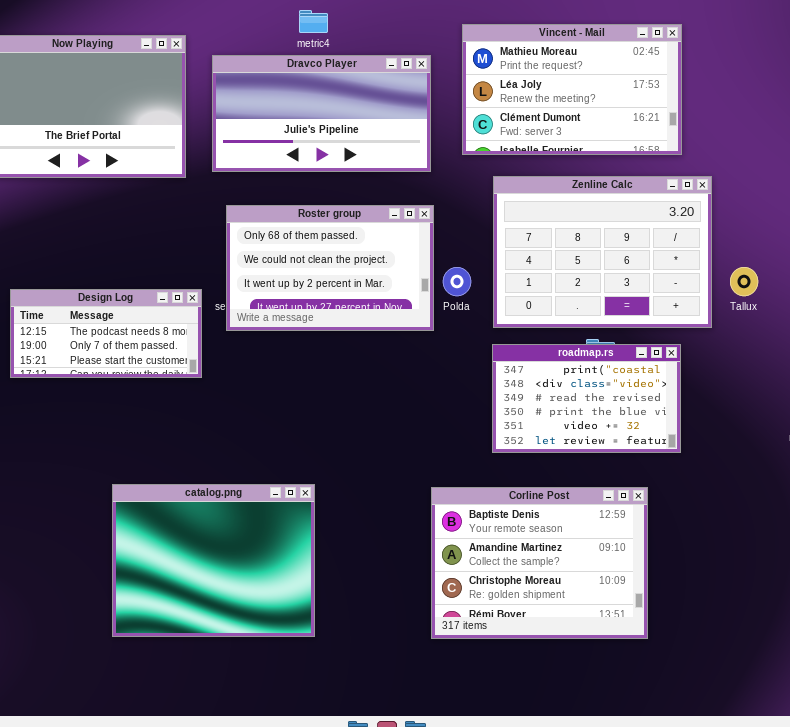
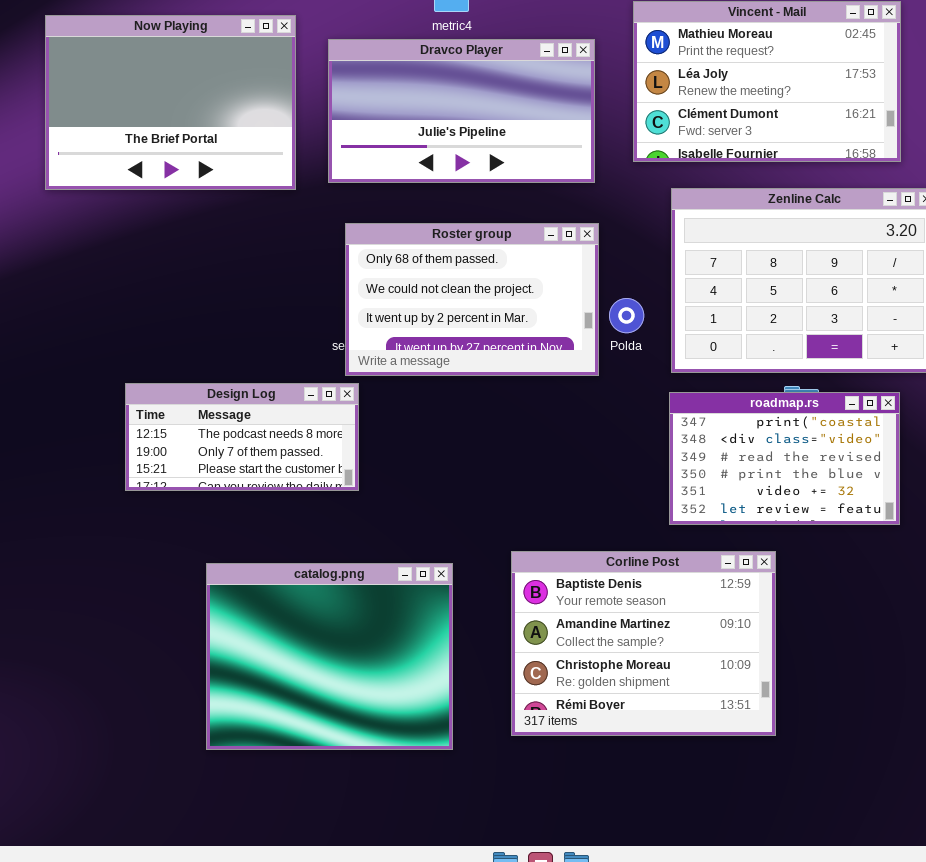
Design Log: [10,289,202,378] -> [125,383,359,491], moved
Corline Post: [431,487,648,639] -> [511,551,776,736], moved

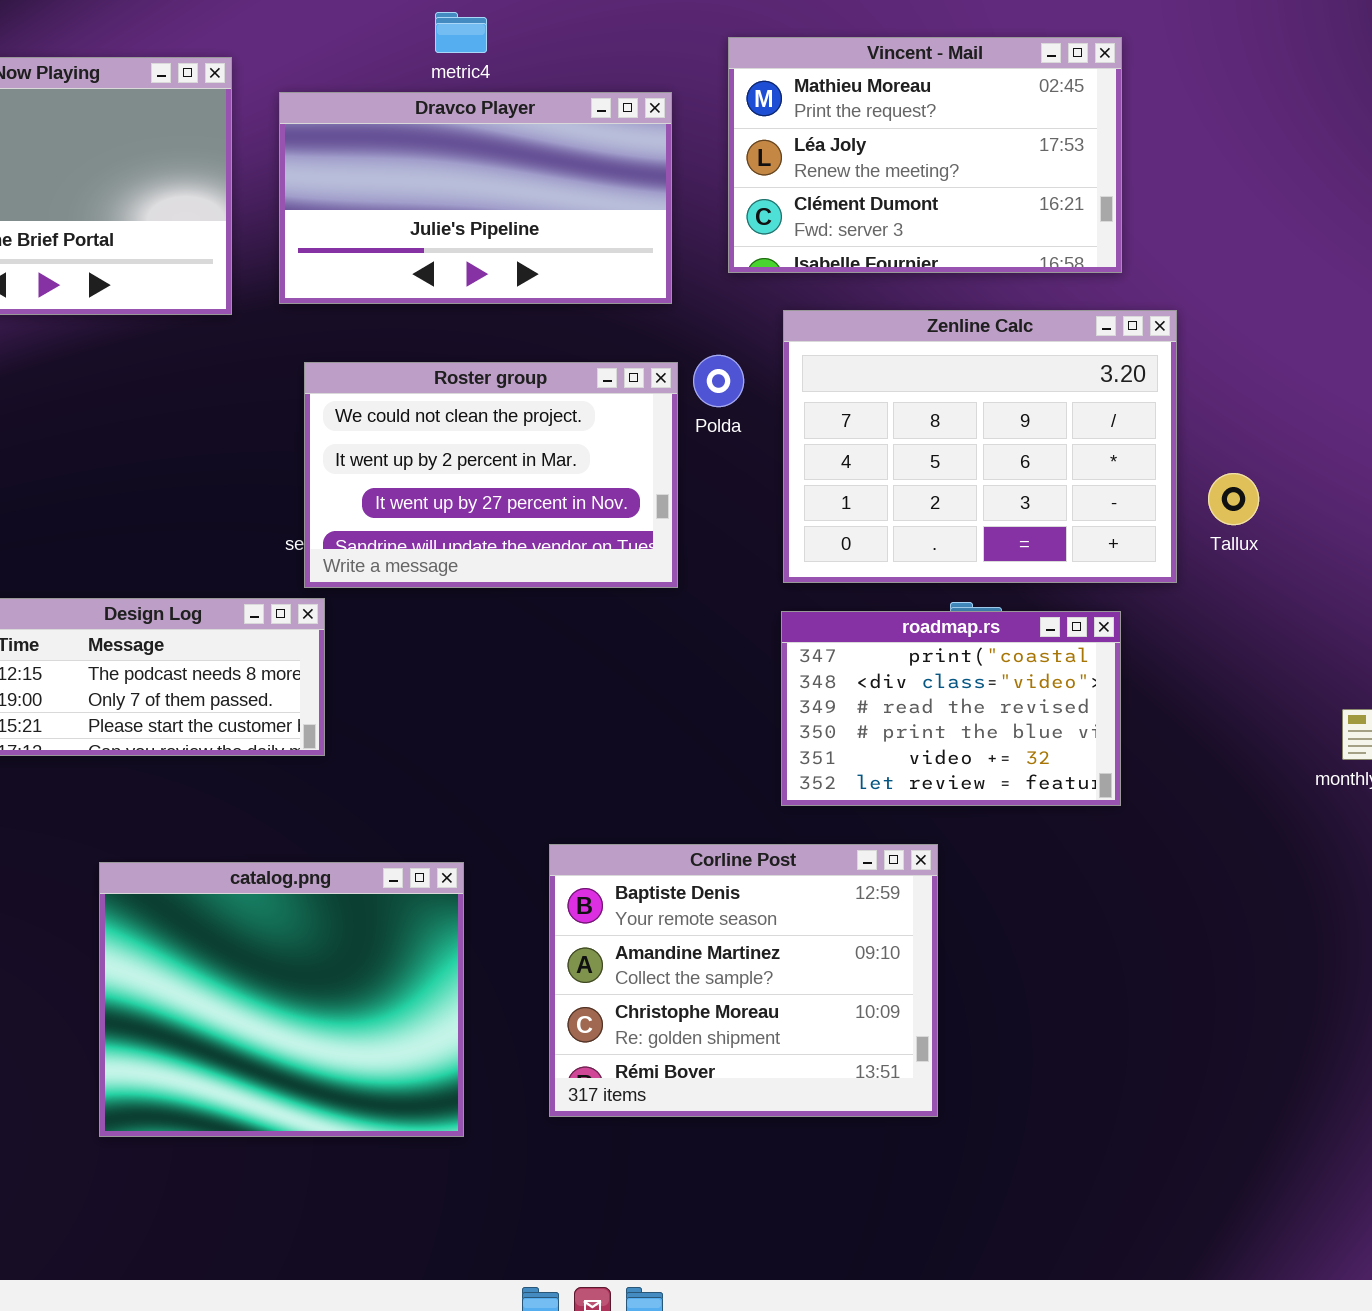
Roster group: [345,223,599,376] -> [304,362,678,588], scrolled down 1 row
Polda: [609,298,644,333] -> [693,355,744,407], moved

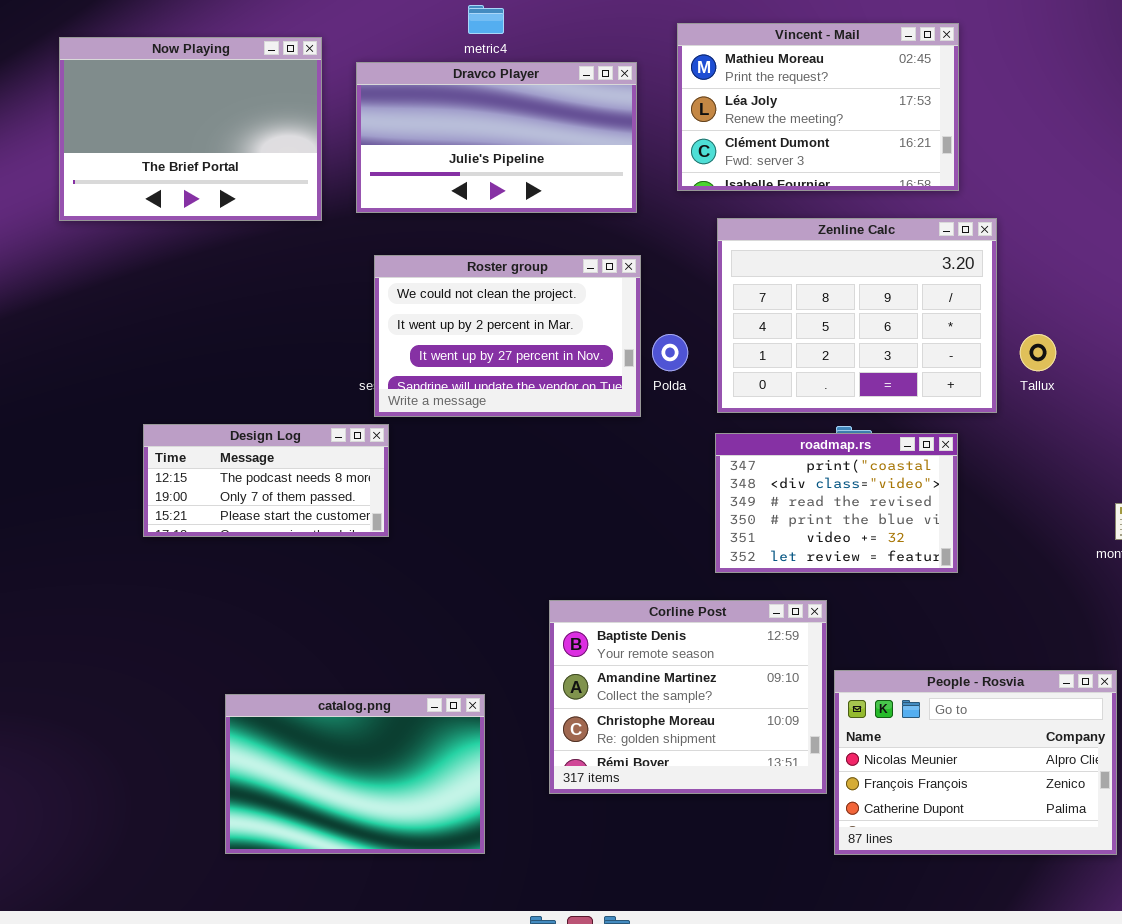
Polda: [693,355,744,407] -> [652,334,688,371], moved
catalog.png: [99,862,464,1137] -> [225,694,485,854], moved, resized
People - Rosvia: none -> [834,670,1117,855], opened

